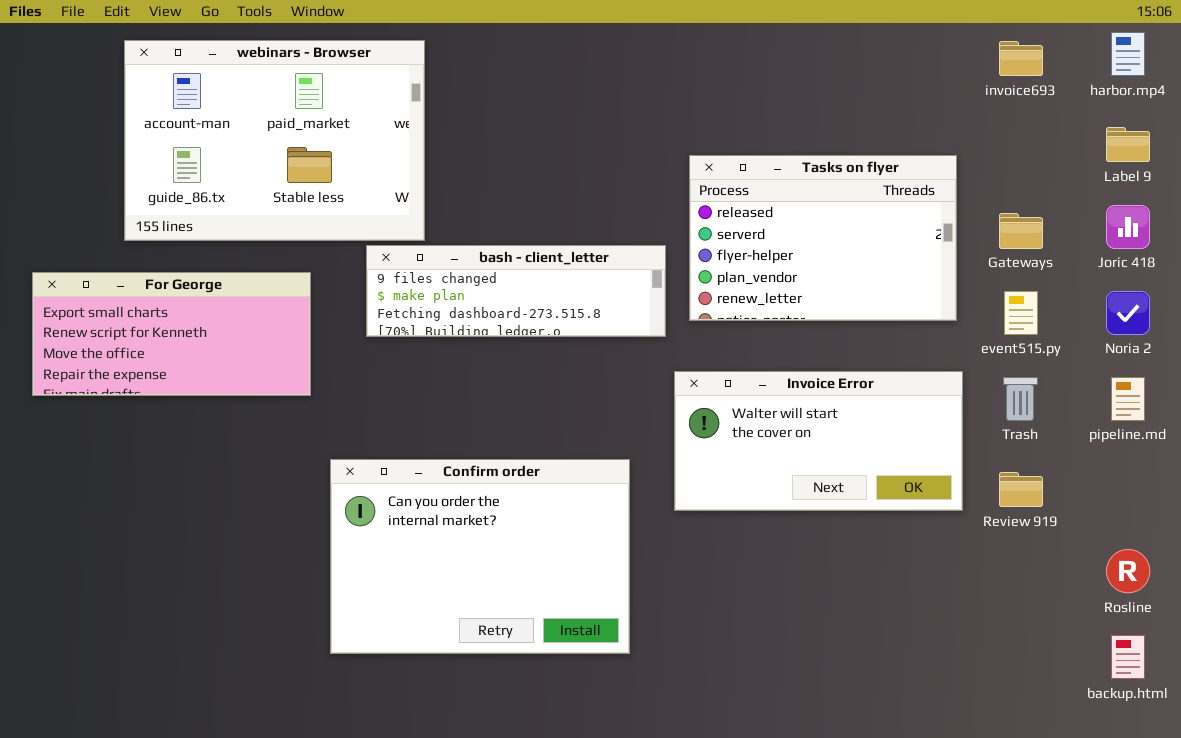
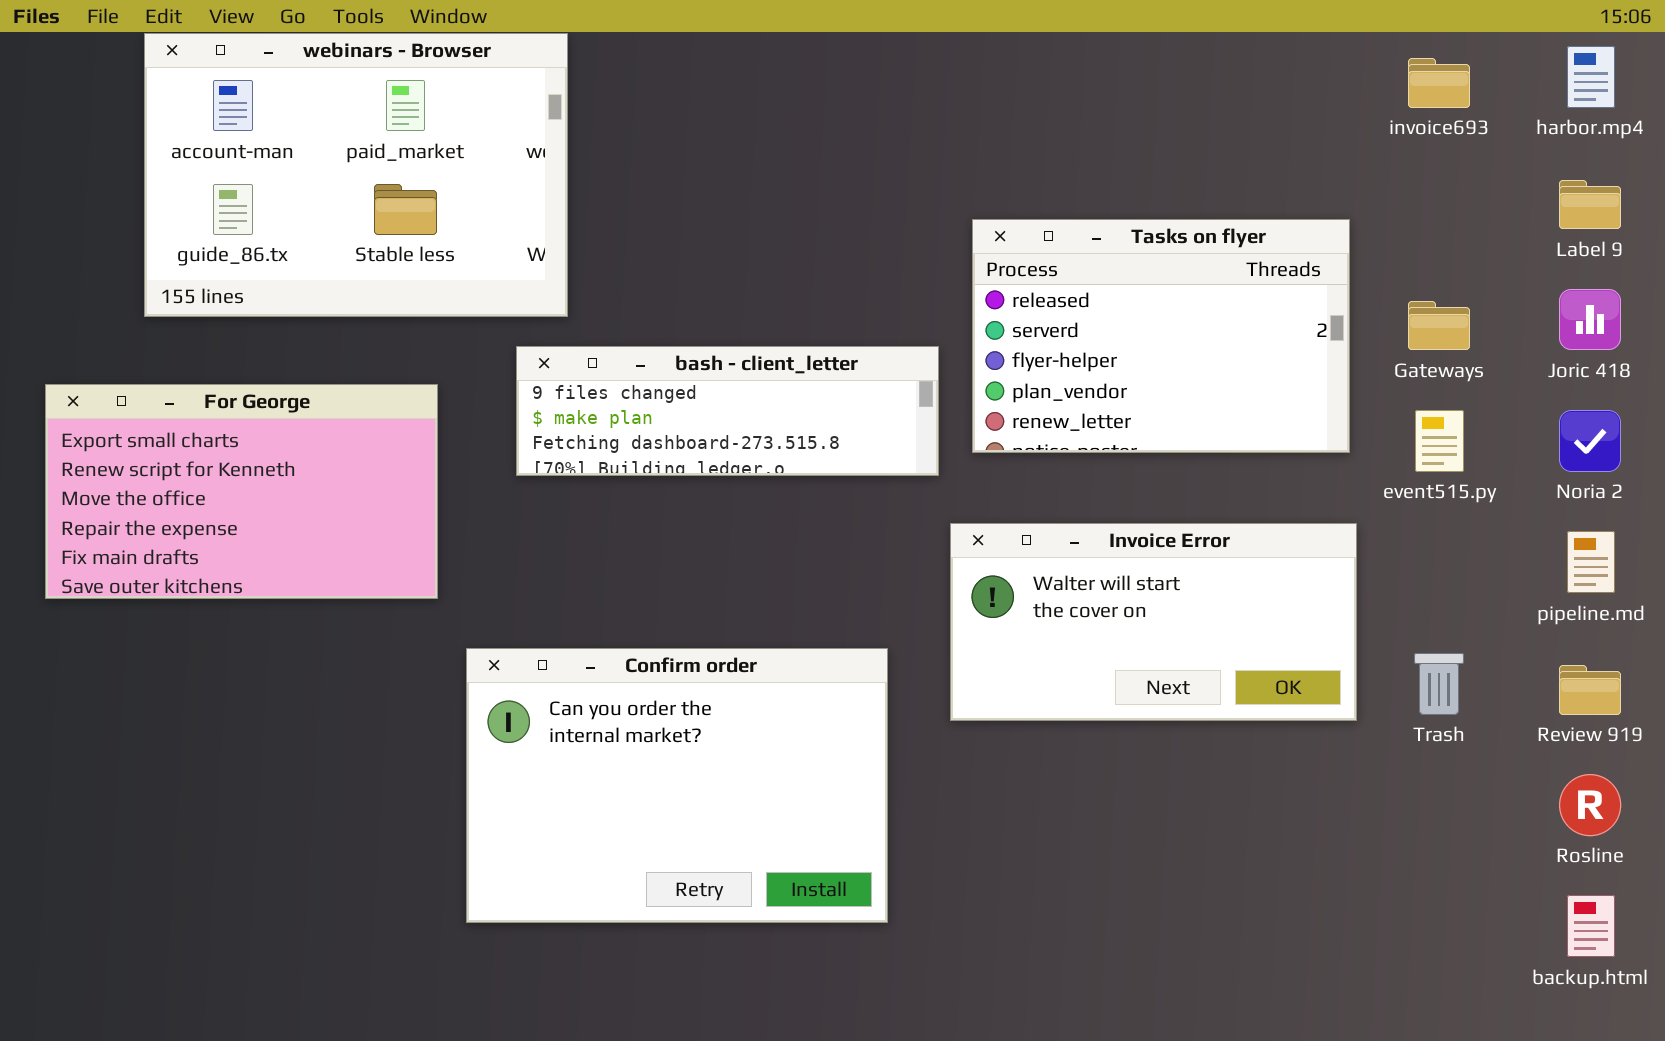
webinars - Browser: [124,40,425,241] -> [144,33,568,317], moved
For George: [32,272,311,396] -> [45,384,438,599], resized
Trash: [1003,377,1038,421] -> [1414,653,1464,715], moved
Review 919: [999,472,1043,507] -> [1559,665,1621,715], moved

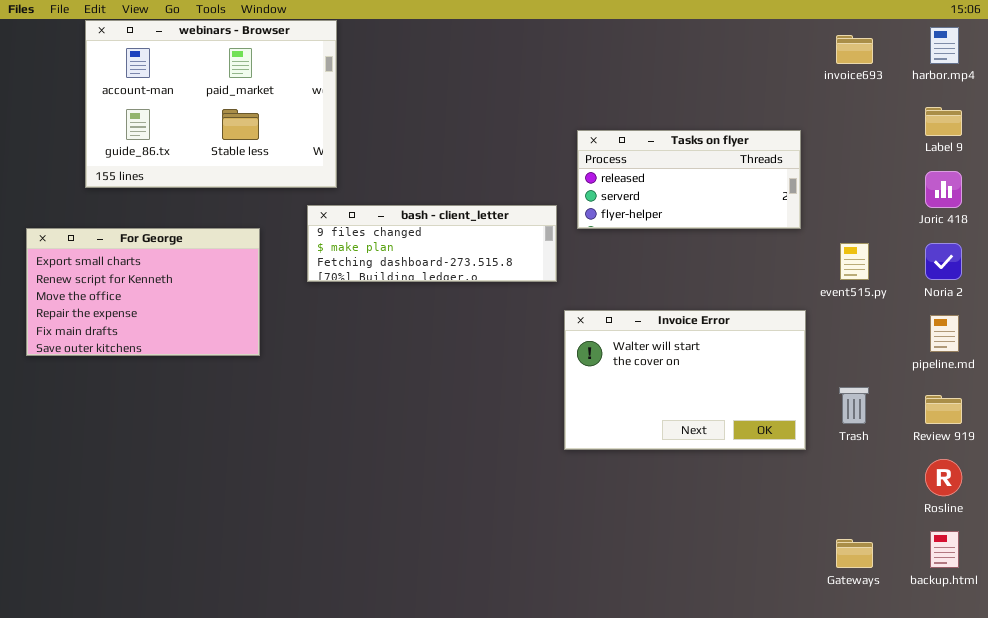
Tasks on flyer: [972,219,1350,453] -> [577,130,801,229], resized
Gateways: [1408,301,1470,350] -> [836,539,873,568], moved
Invoice Error: [950,523,1357,721] -> [564,310,806,450], resized
Confirm order: [466,648,888,923] -> none, closed

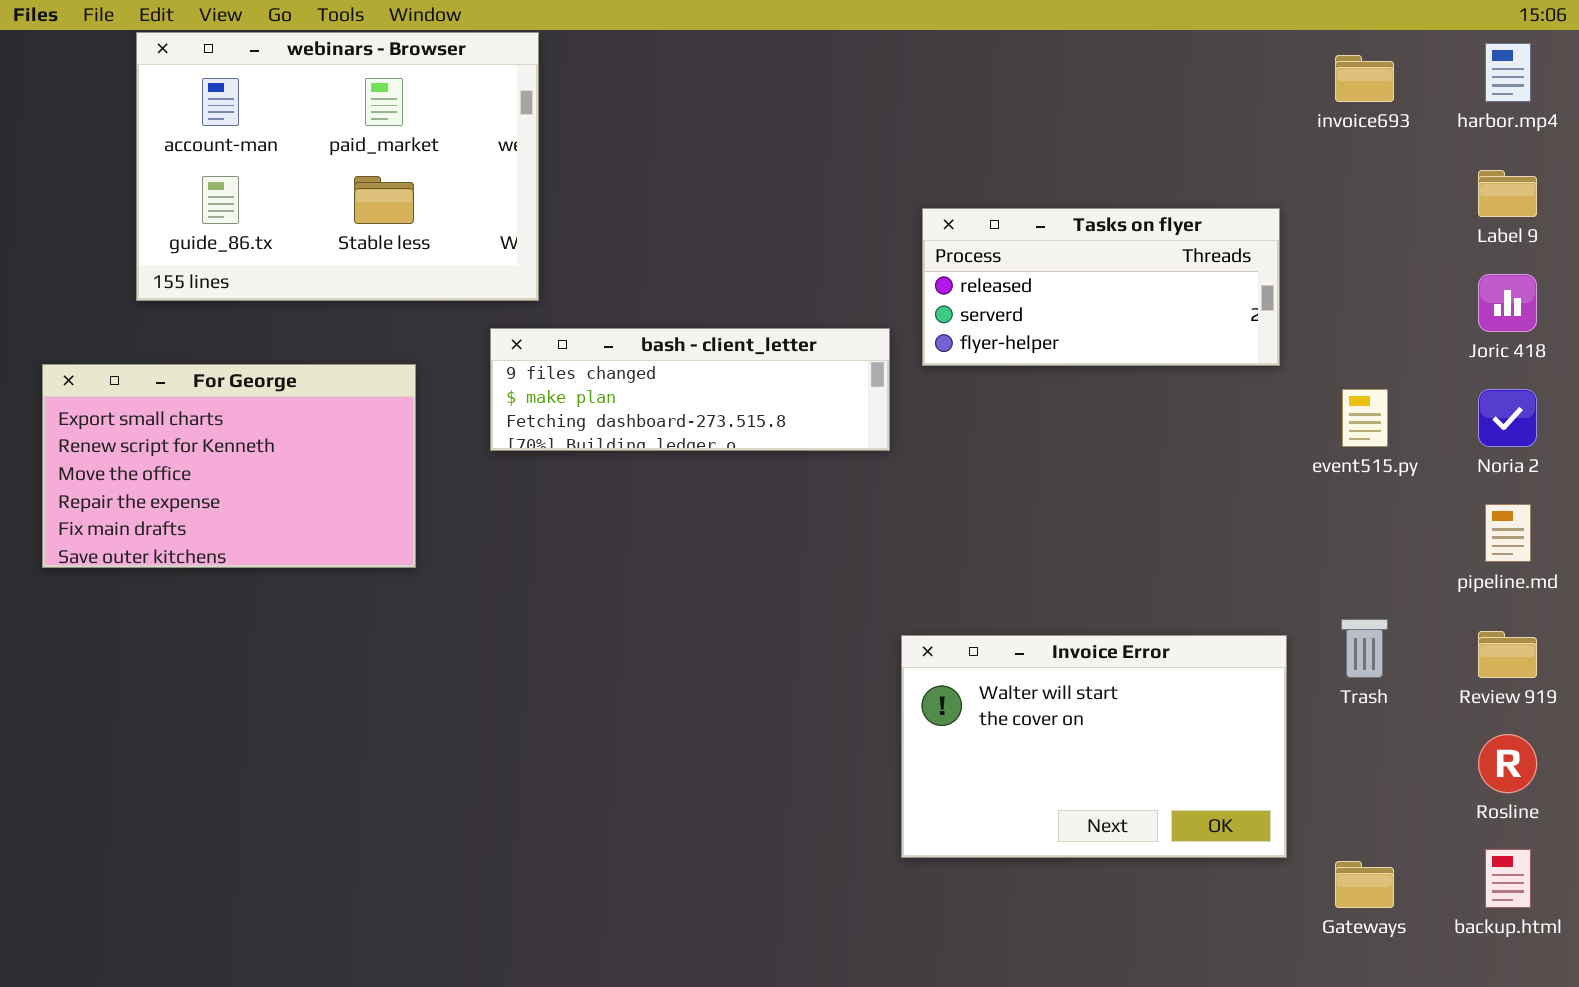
Invoice Error: [564,310,806,450] -> [901,635,1287,858], moved

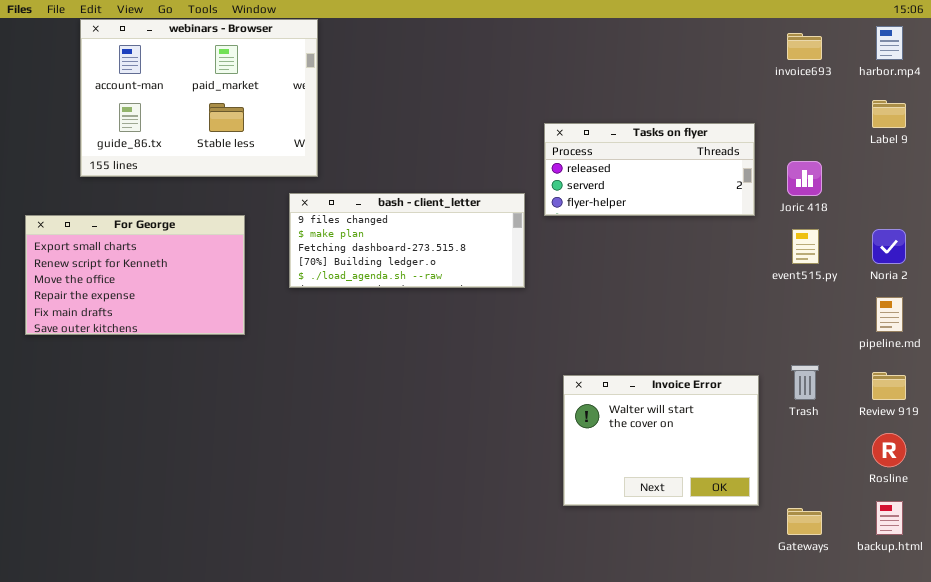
Joric 418: [1478,274,1537,332] -> [787,161,822,196], moved
bash - client_letter: [490,328,890,451] -> [289,193,525,288], resized
Invoice Error: [901,635,1287,858] -> [563,375,759,506], resized

